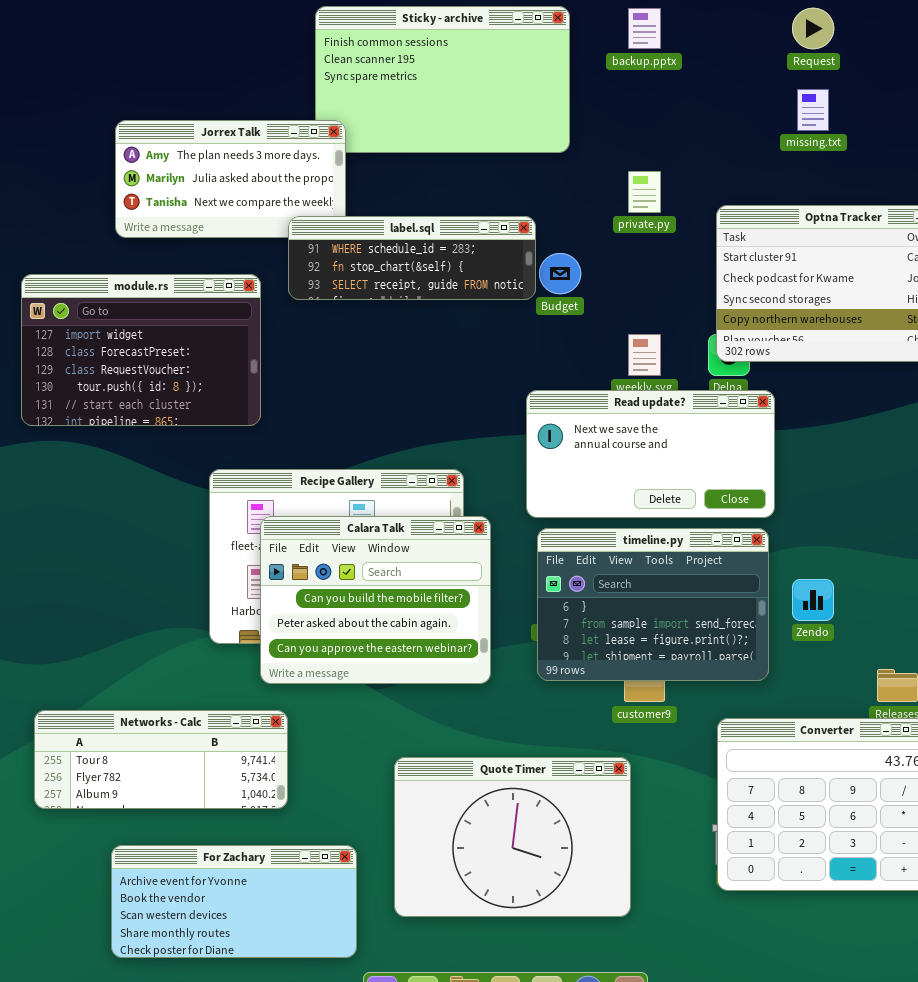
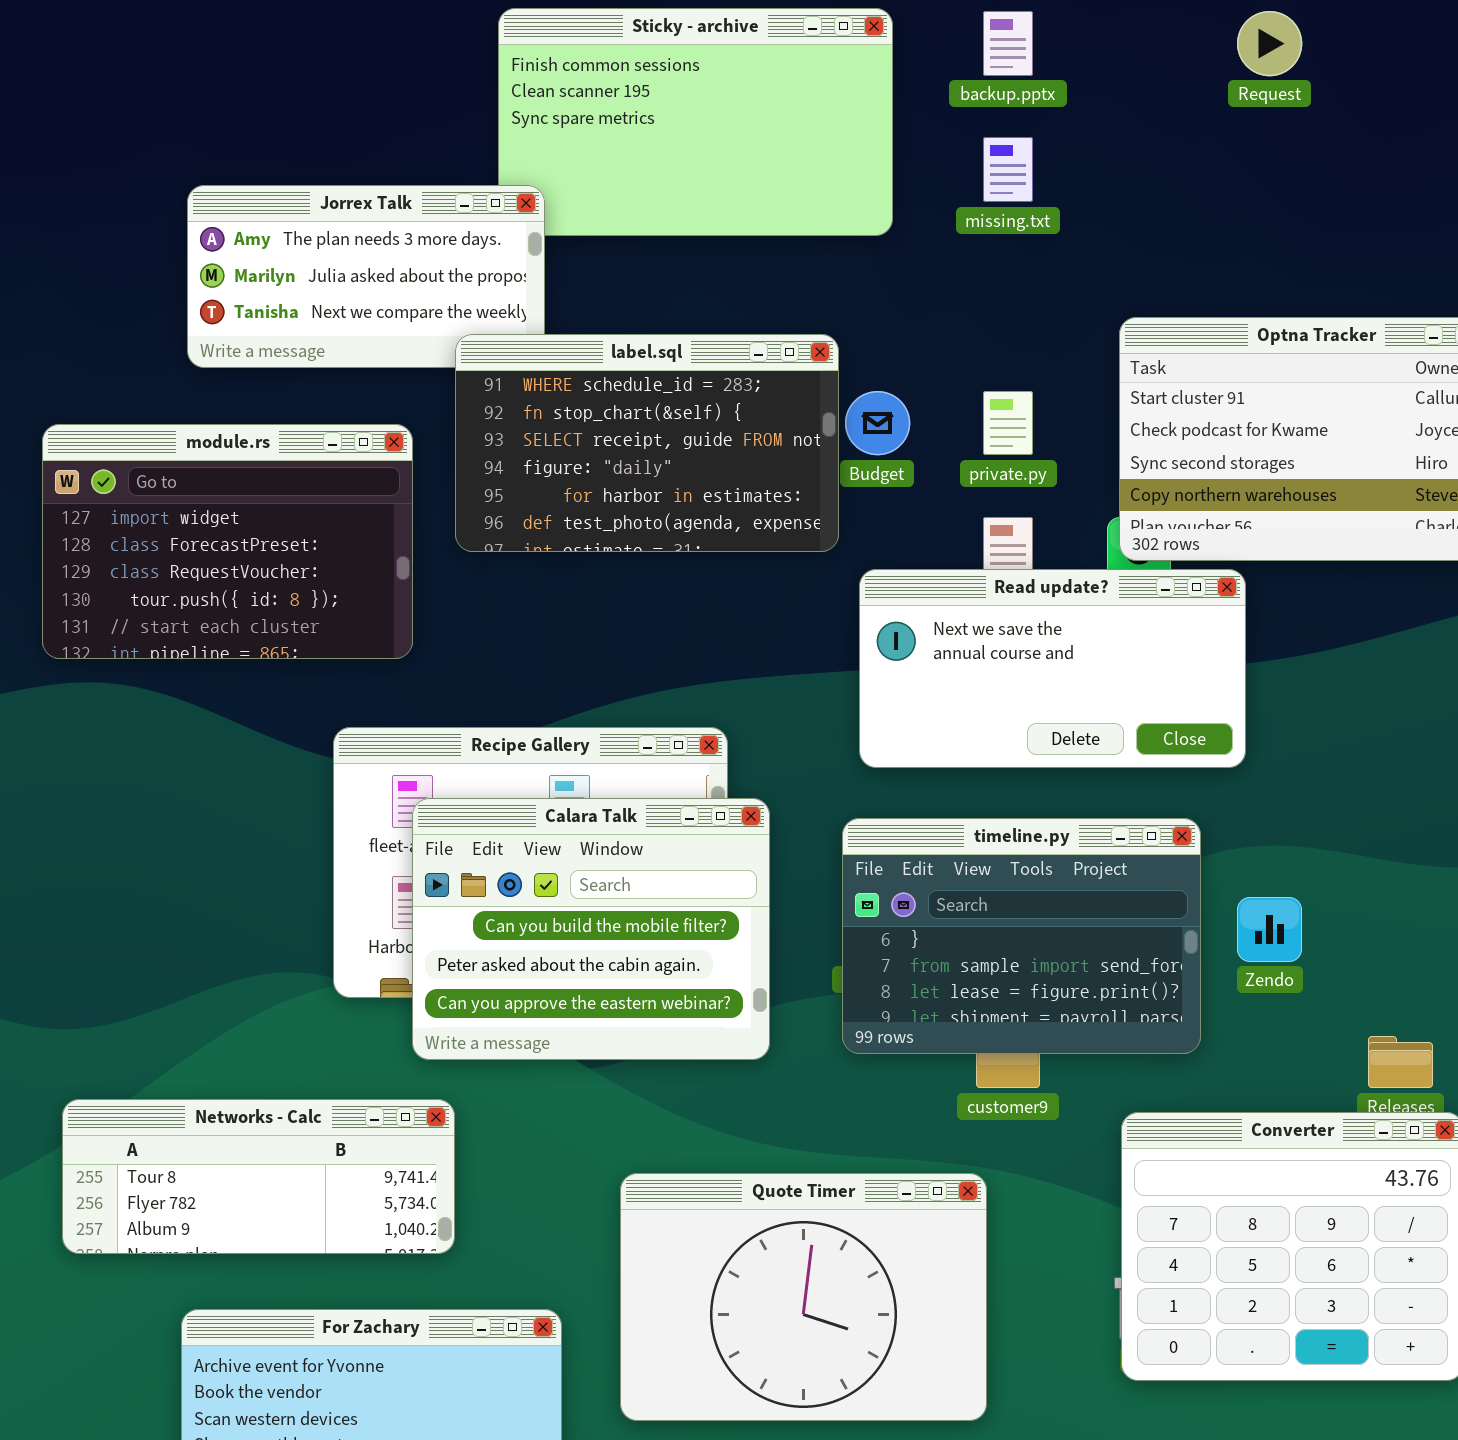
missing.txt: [797,89,829,131] -> [983,137,1033,202], moved
private.py: [628,171,661,213] -> [983,391,1033,455], moved
label.sql: [288,216,536,300] -> [455,334,839,552], resized
Read update?: [526,390,775,518] -> [859,569,1246,768], moved

